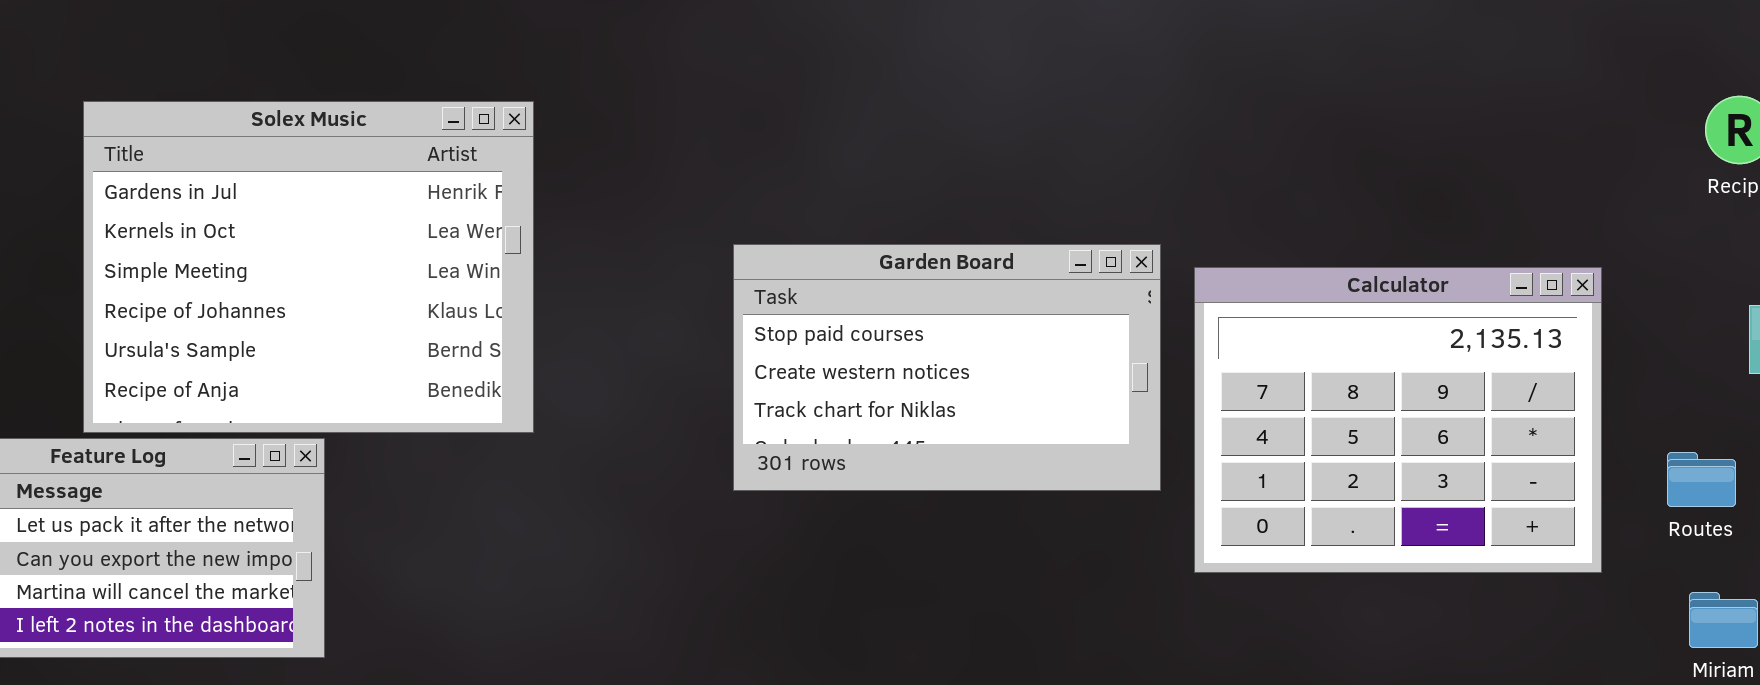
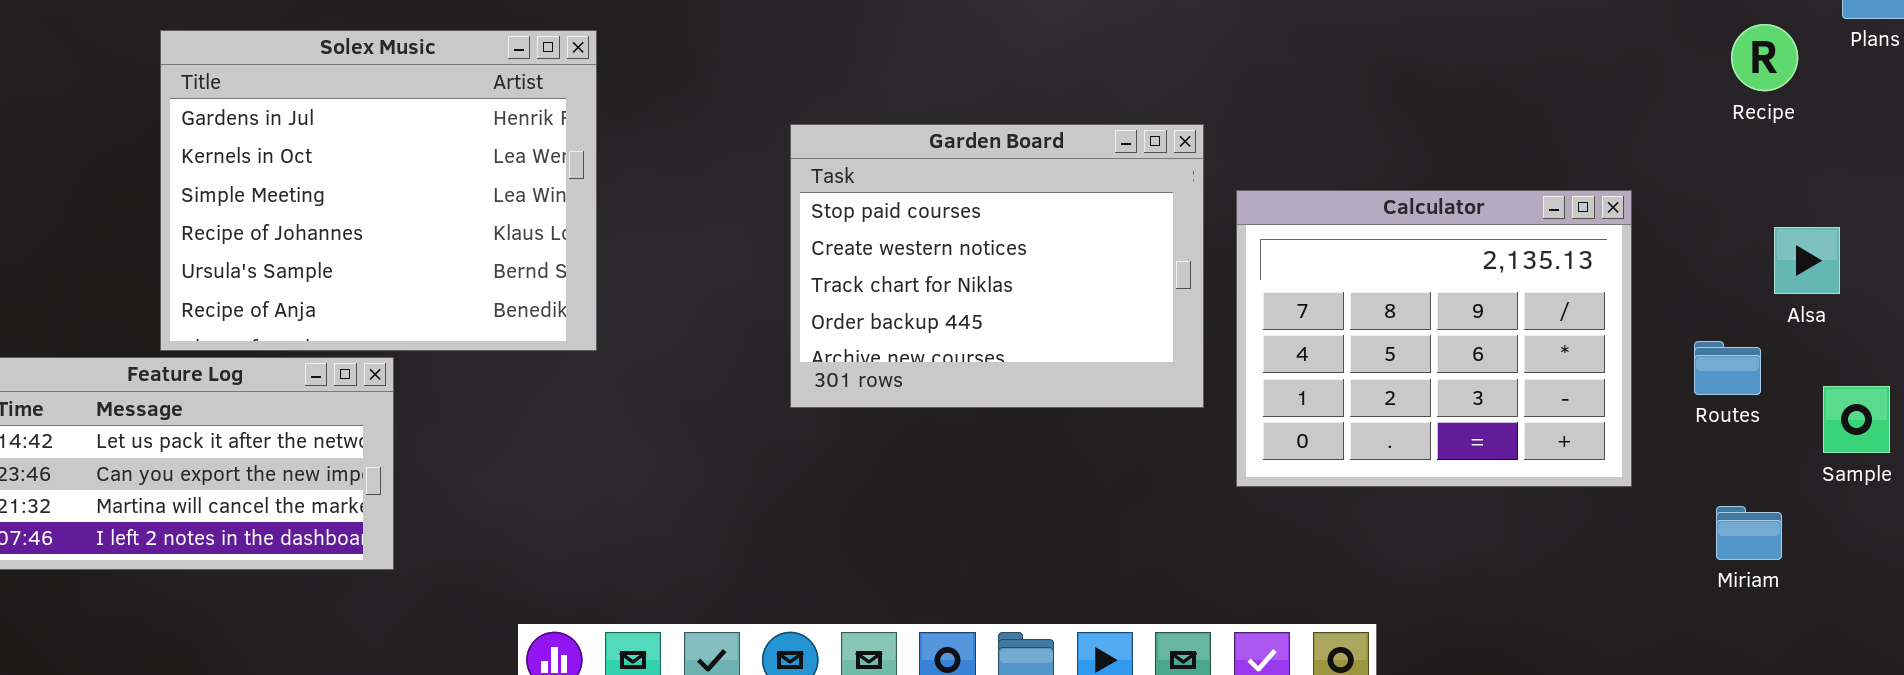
Garden Board: [733,244,1161,491] -> [790,124,1204,408], resized
Routes: [1667,452,1736,507] -> [1694,341,1761,395], moved

